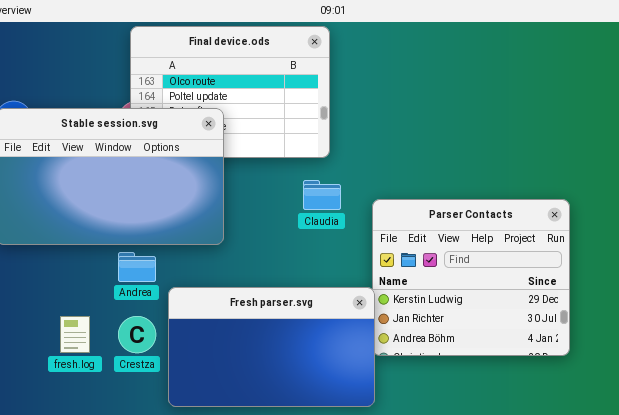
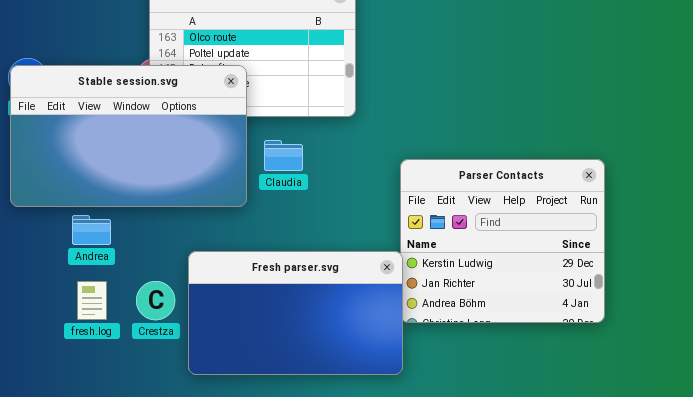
Claudia: [303,180,341,210] -> [264,140,303,171], moved
Andrea: [118,252,156,282] -> [72,215,111,245], moved

